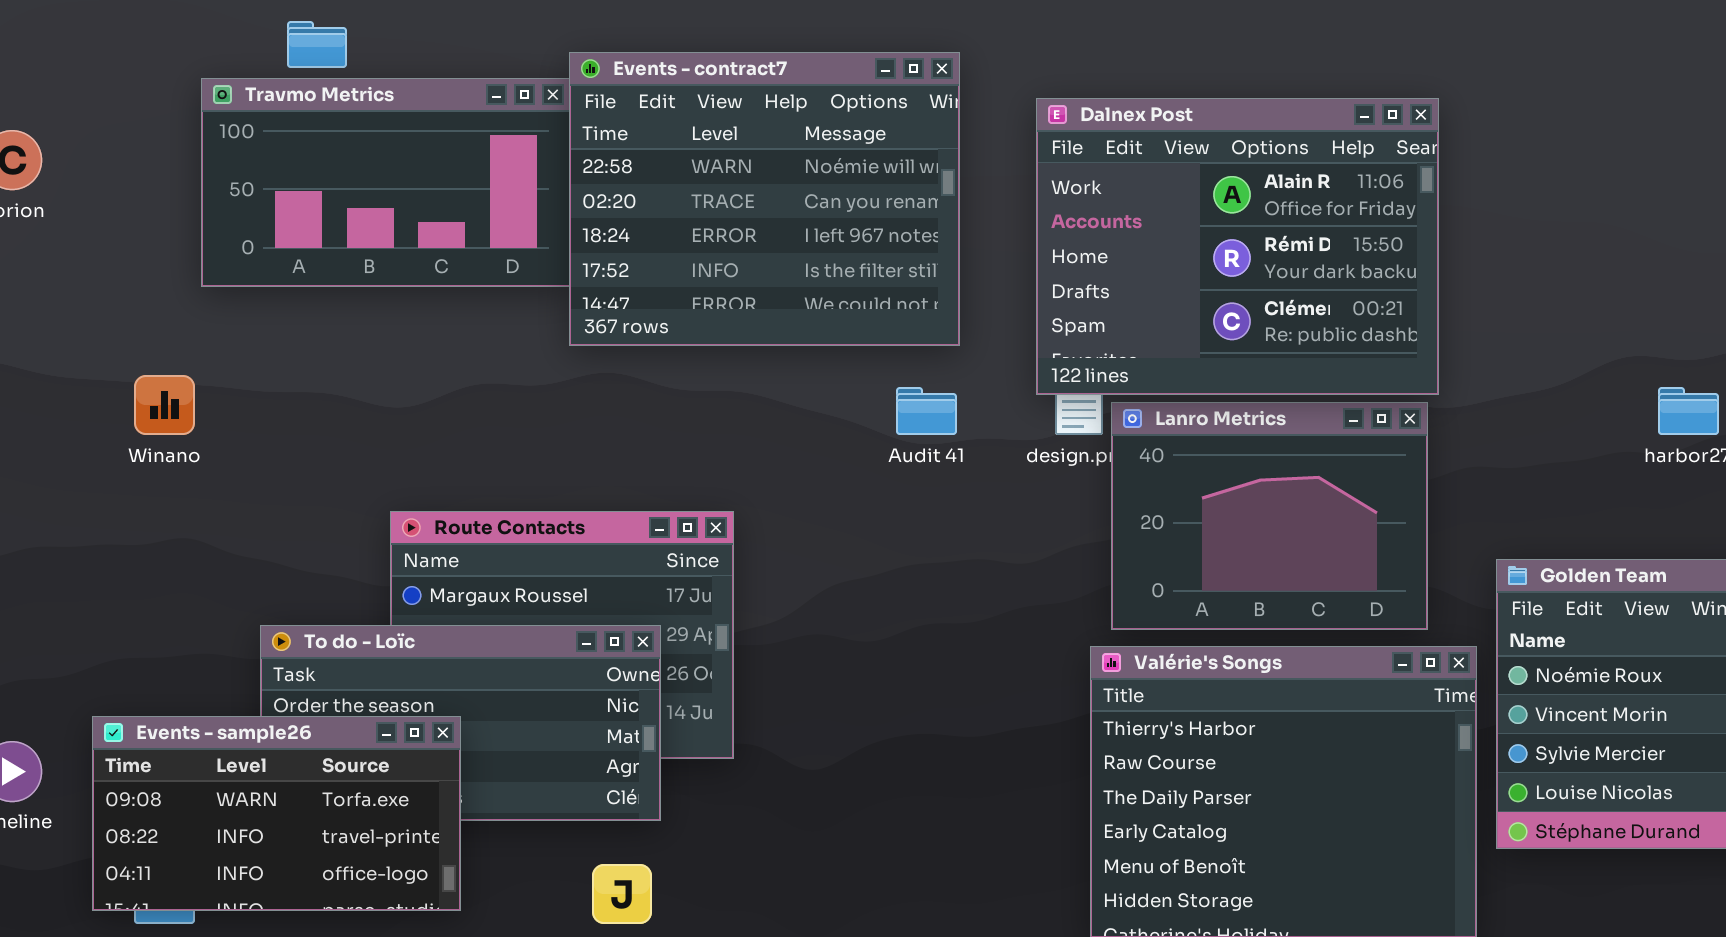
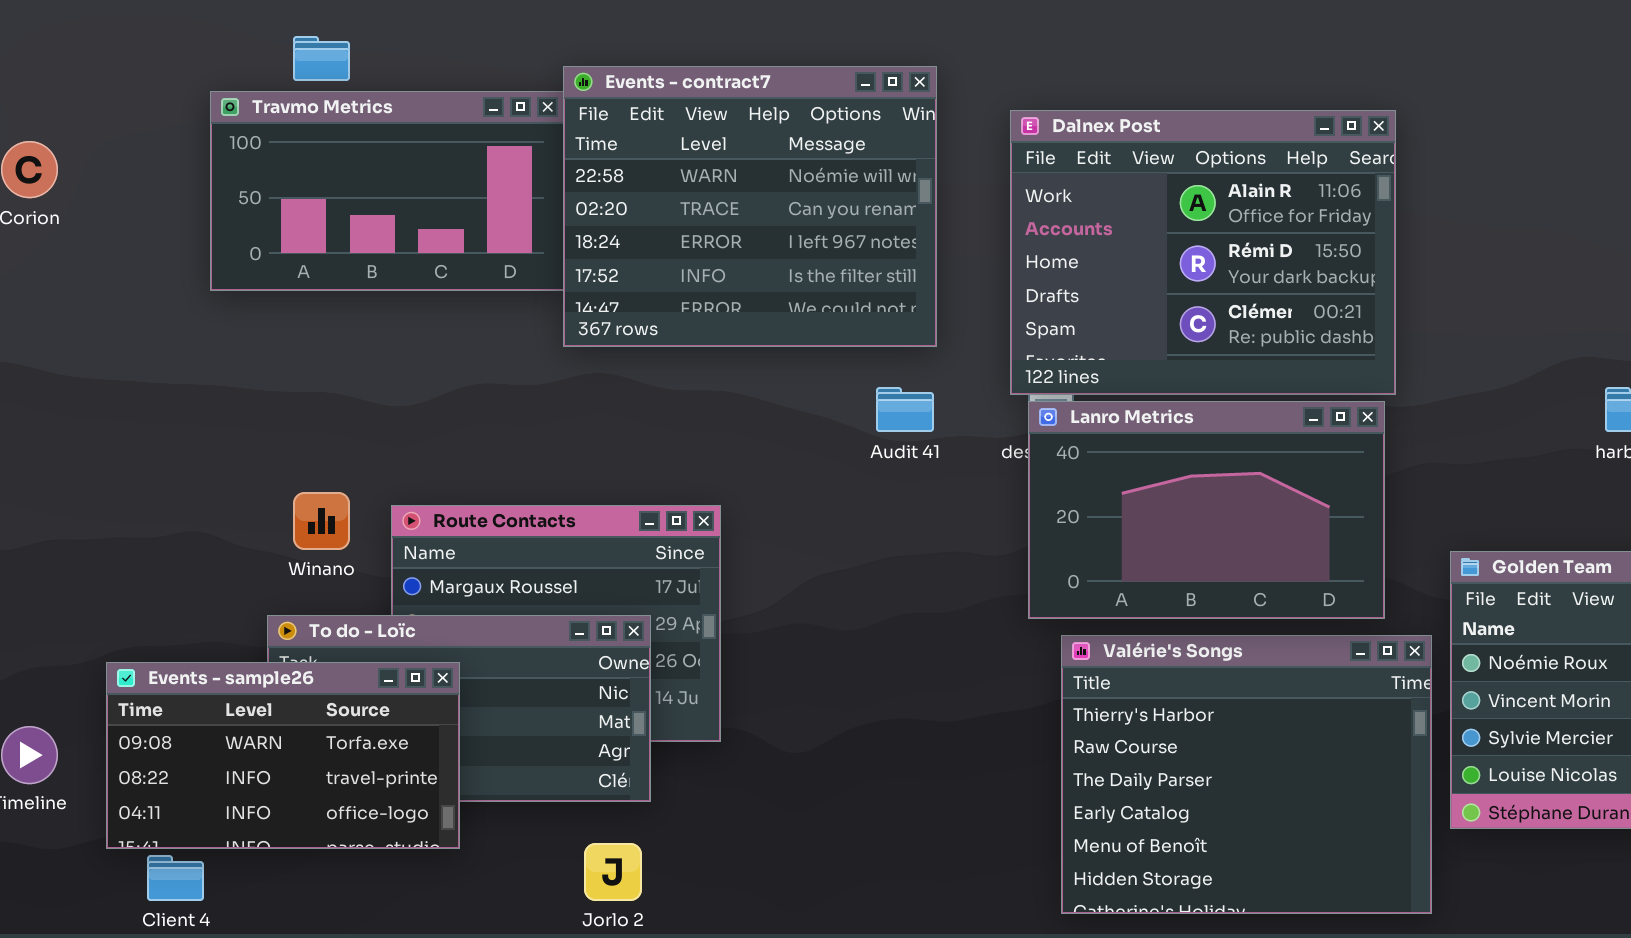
Winano: [134,375,195,435] -> [293,492,350,550], moved
Lanro Metrics: [1111,402,1428,630] -> [1028,401,1385,619], resized
Events - sample26: [92,716,461,911] -> [106,662,460,849], moved

